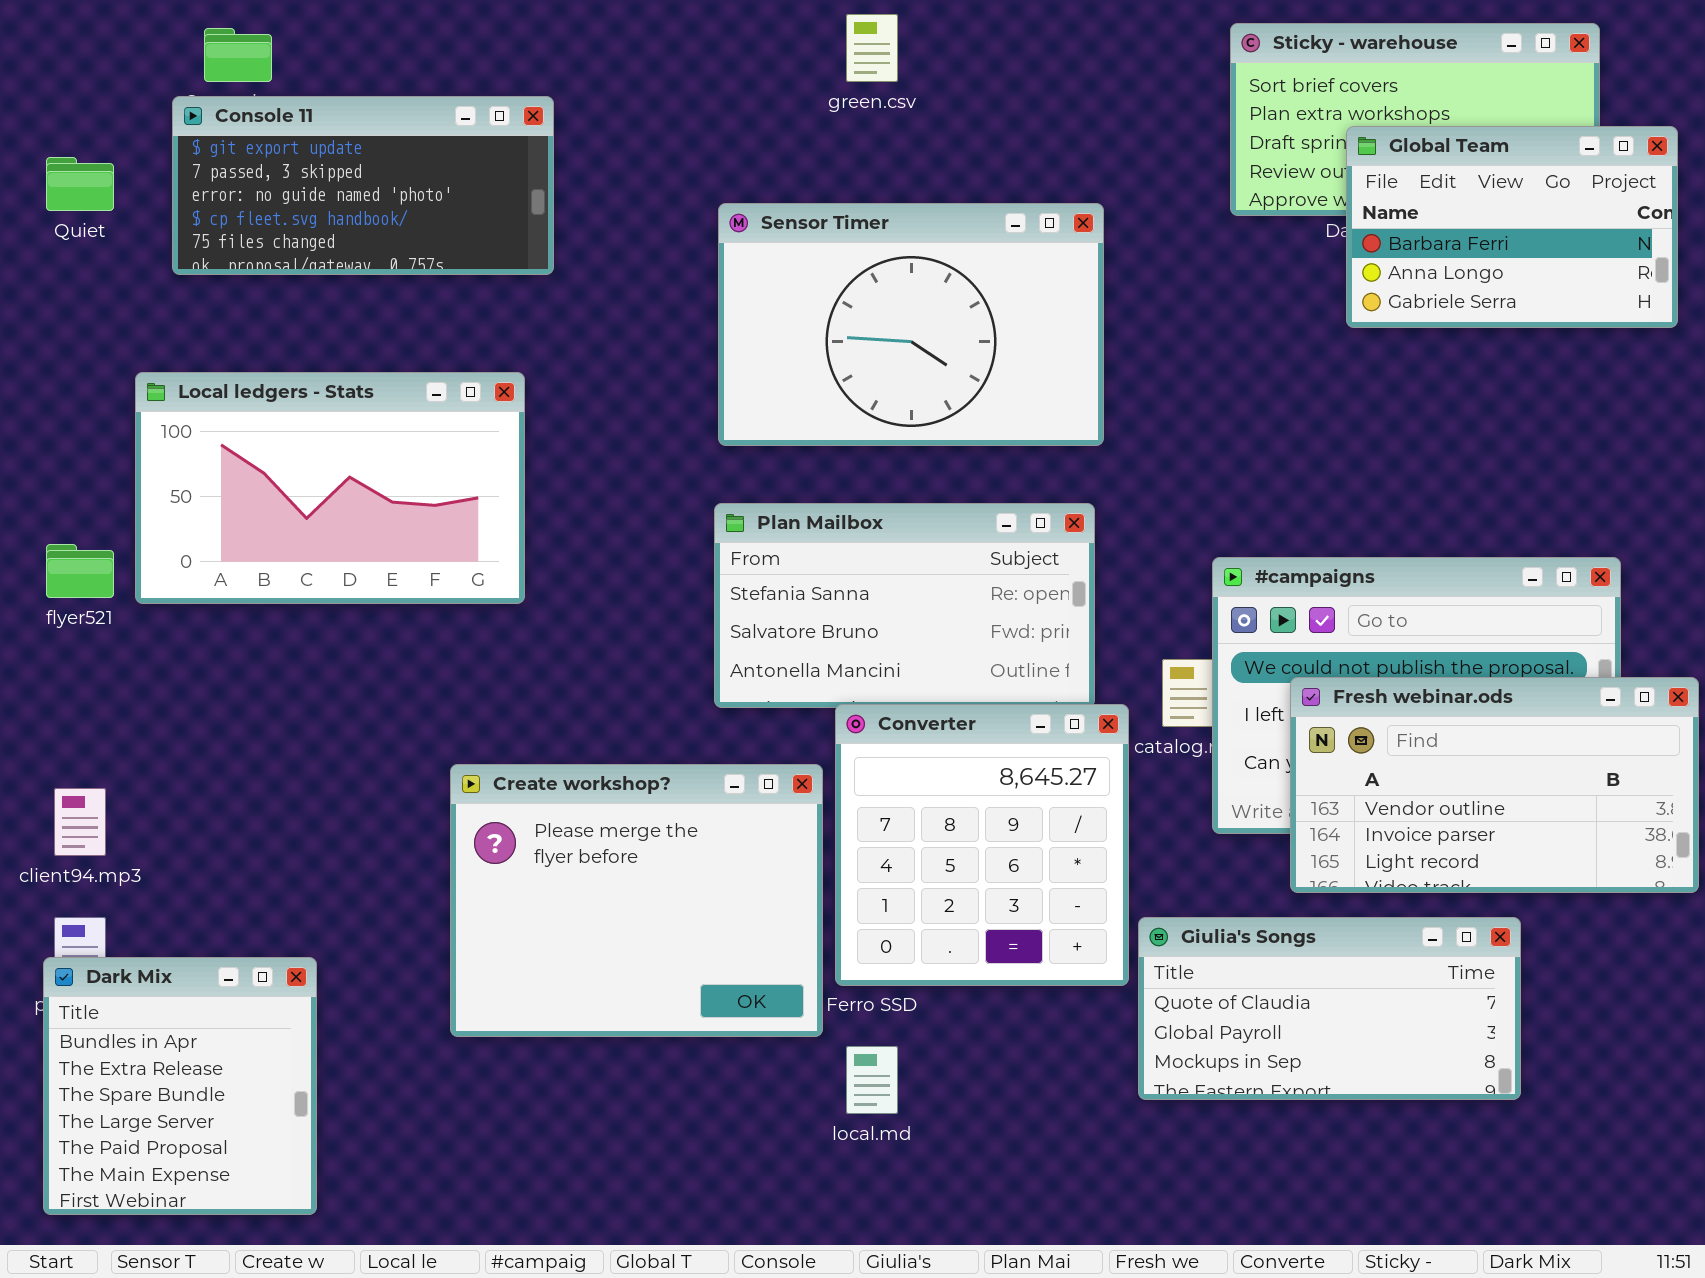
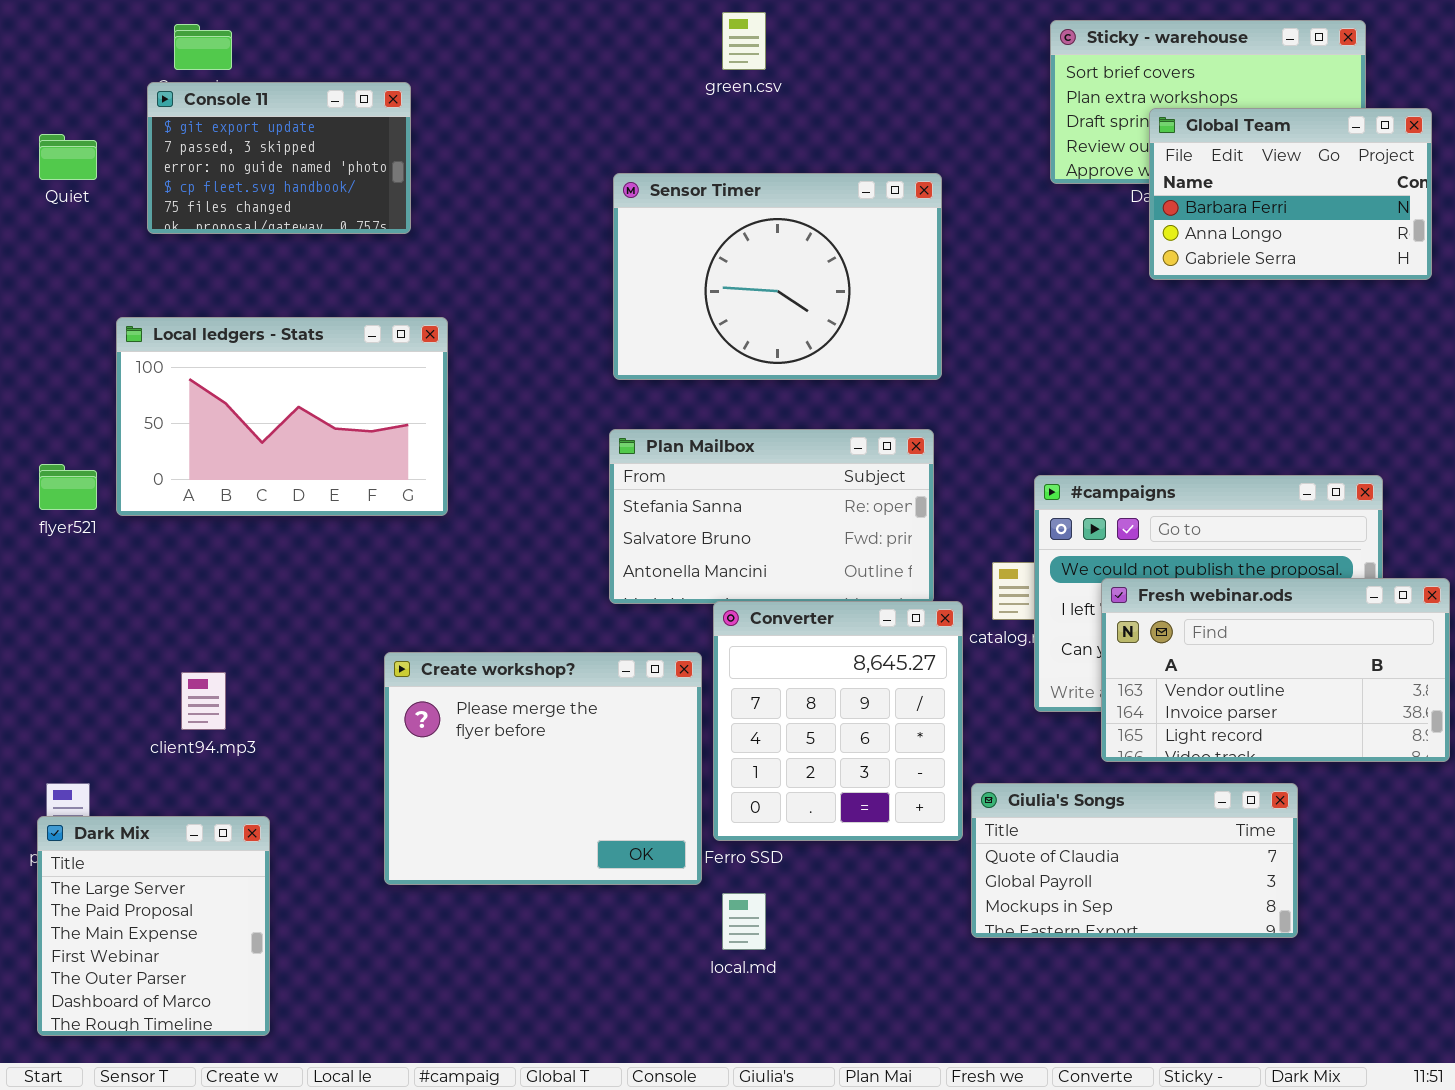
Console 11: [172,96,554,275] -> [147,82,411,234], resized
client94.mp3: [54,788,106,856] -> [181,672,226,730], moved
Dark Mix: [43,957,317,1215] -> [37,816,270,1036], scrolled down 3 rows

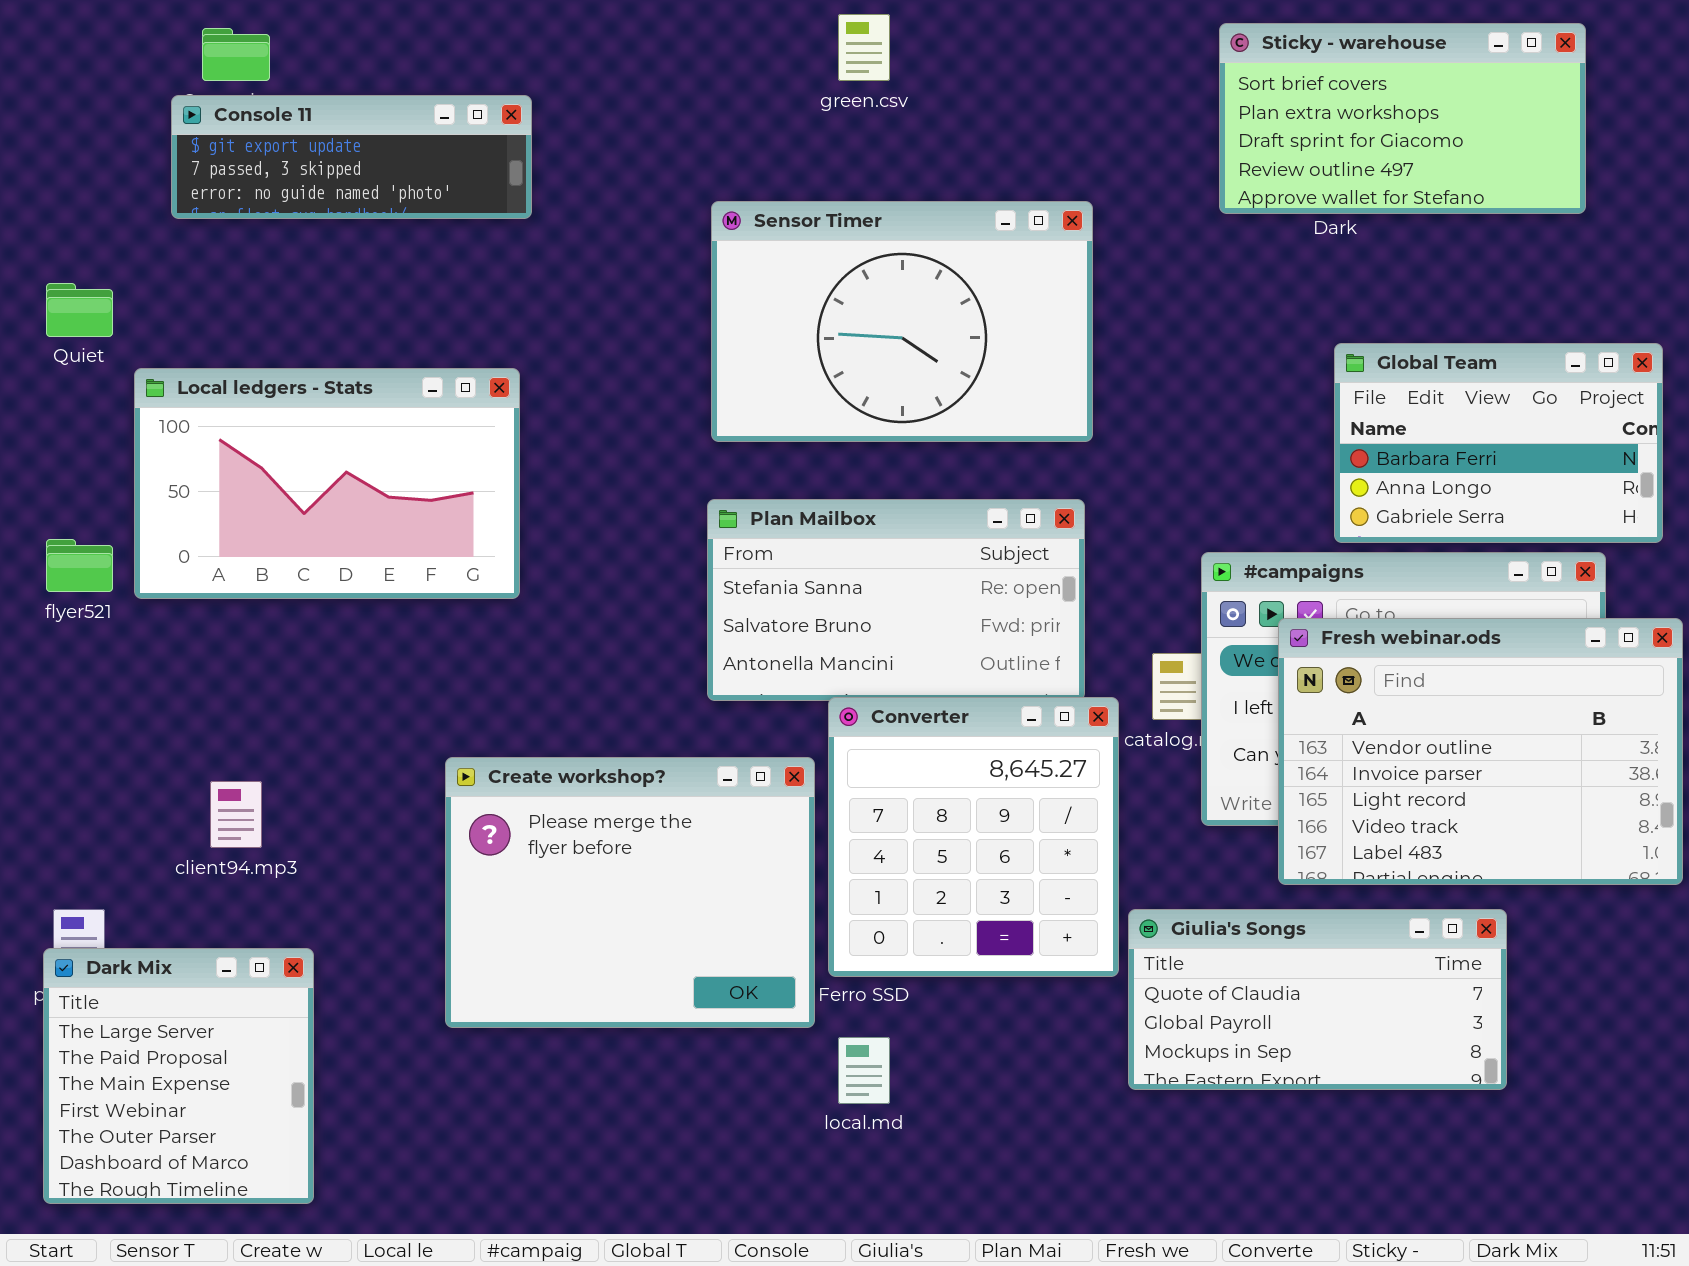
Console 11: [147,82,411,234] -> [171,95,532,219], resized
Global Team: [1149,108,1432,280] -> [1334,343,1663,543], moved
Quiet: [39,134,97,180] -> [46,283,113,337], moved
Fresh webinar.ods: [1101,578,1450,762] -> [1278,618,1683,885], resized

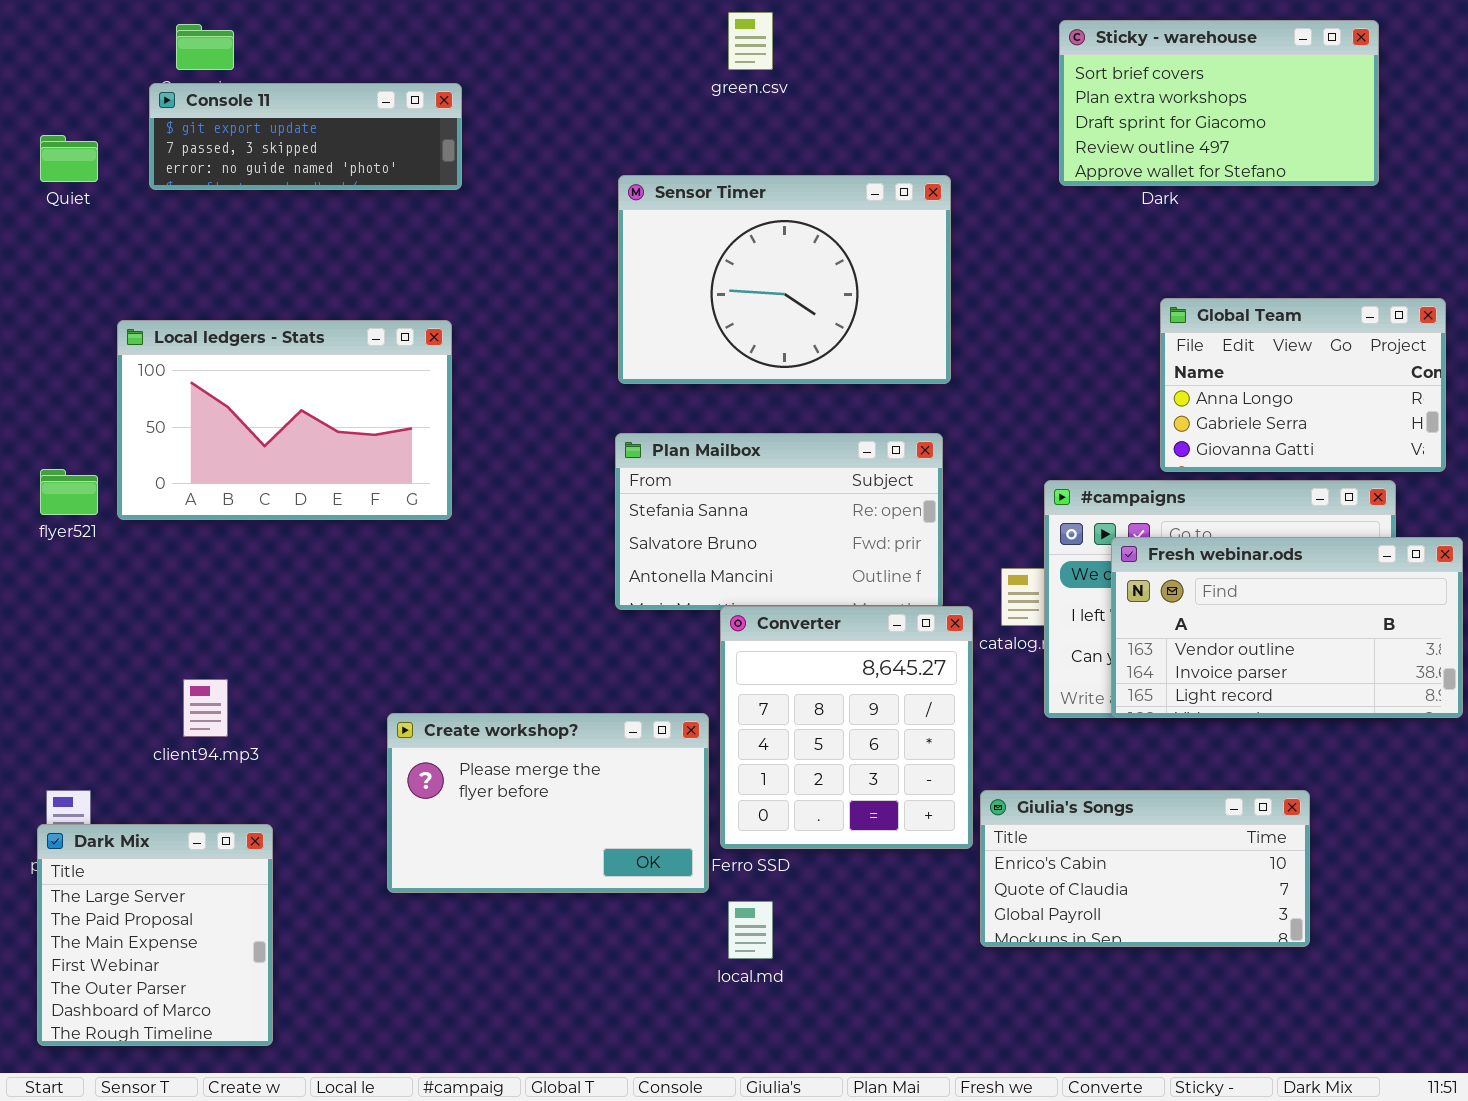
Quiet: [46,283,113,337] -> [40,135,98,182], moved
Global Team: [1334,343,1663,543] -> [1160,298,1446,472], scrolled down 1 row
Fresh webinar.ods: [1278,618,1683,885] -> [1111,537,1463,718], resized
Create workshop?: [445,757,815,1028] -> [387,713,709,893], resized
Giulia's Songs: [1128,909,1507,1090] -> [980,790,1310,947], scrolled up 1 row

